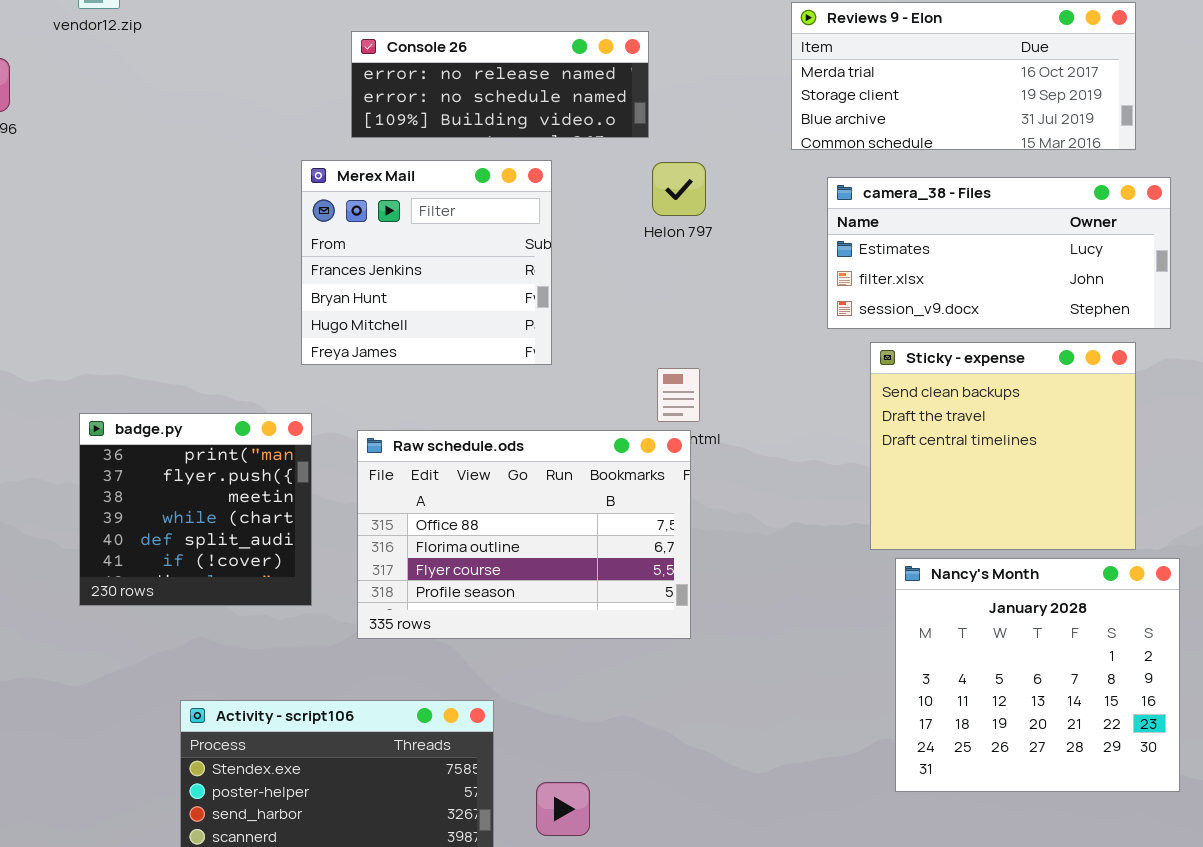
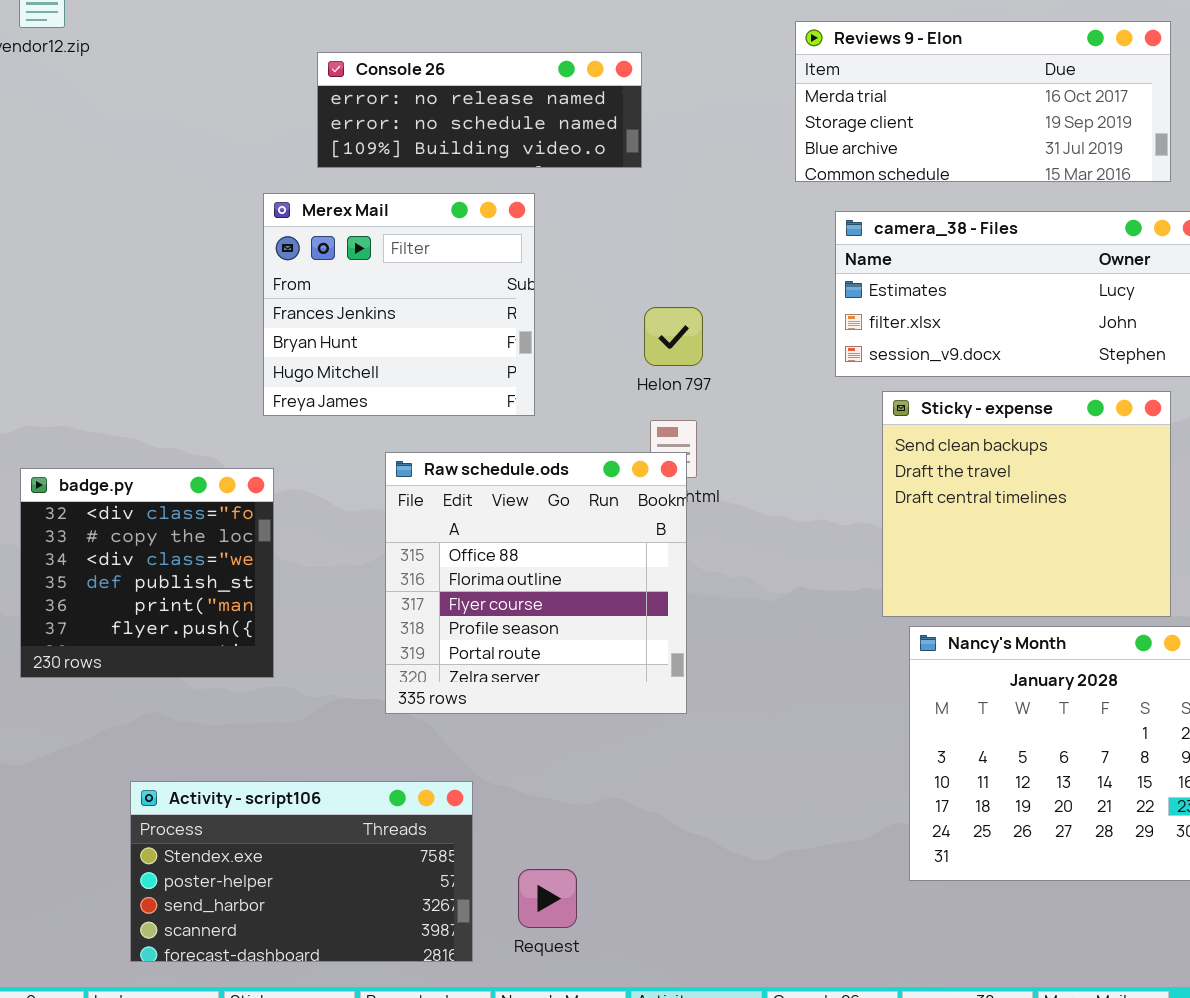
Helon 797: [652,162,706,216] -> [644,307,703,366], moved
badge.py: [79,413,312,606] -> [20,468,274,678], scrolled up 4 rows
Raw schedule.ods: [357,430,691,639] -> [385,452,687,714], resized

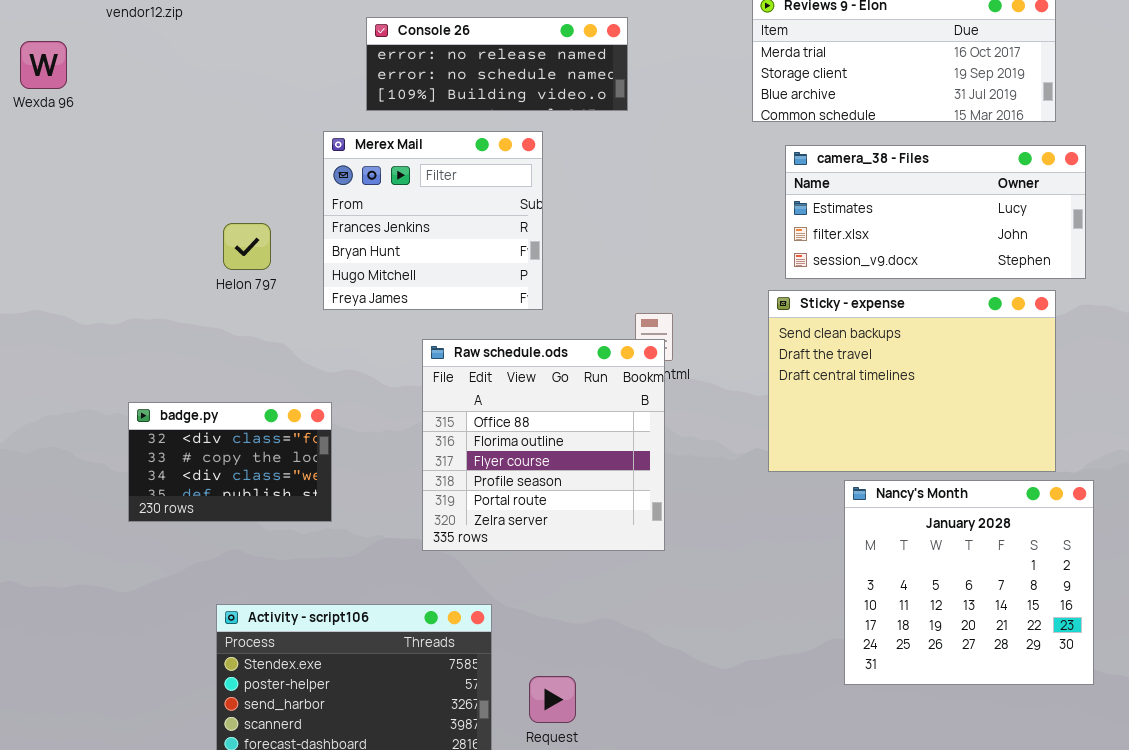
Helon 797: [644,307,703,366] -> [223,223,271,270], moved
Sticky - expense: [882,391,1171,617] -> [768,290,1056,472], resized
badge.py: [20,468,274,678] -> [128,402,332,522], resized

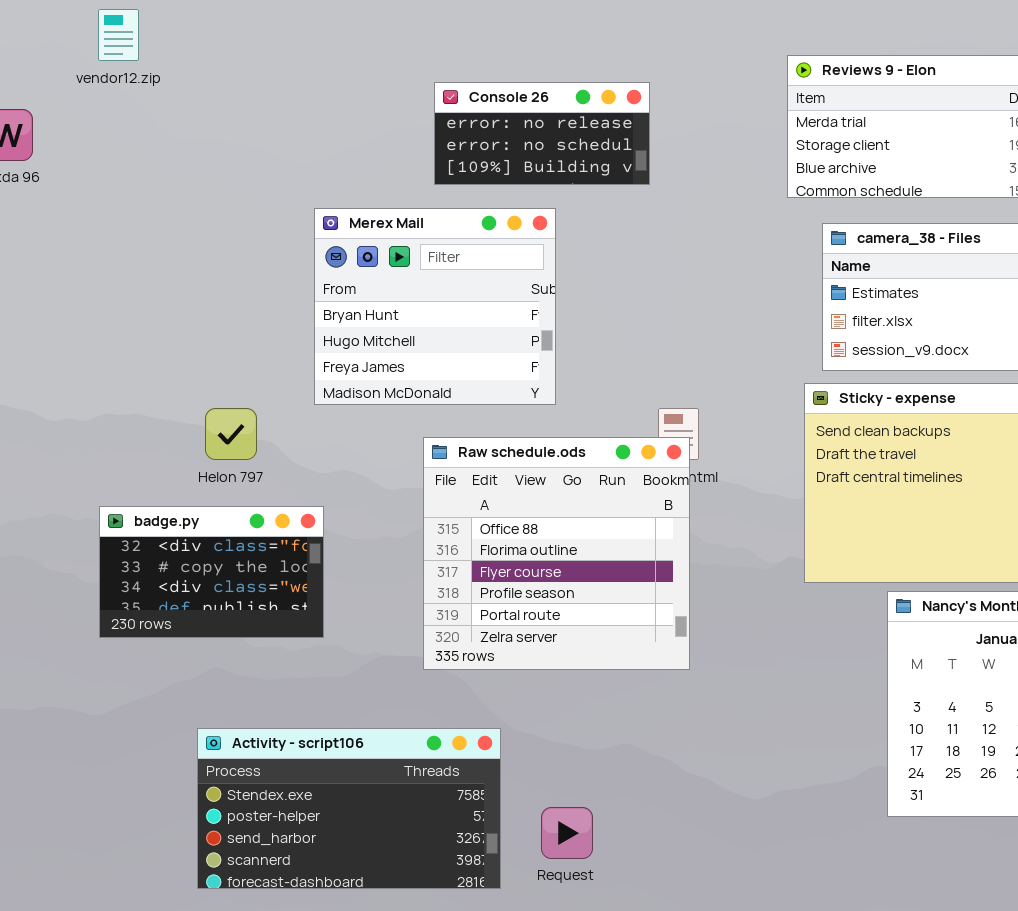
Console 26: [366,17,628,111] -> [434,82,650,185], resized
Merex Mail: [323,131,543,310] -> [314,208,556,405], scrolled down 1 row
Helon 797: [223,223,271,270] -> [205,408,257,460], moved

